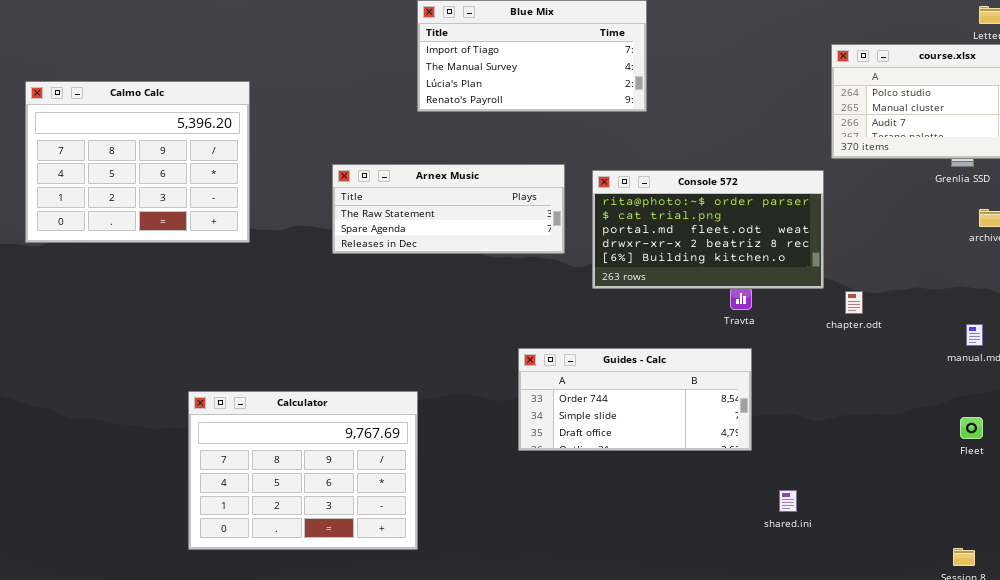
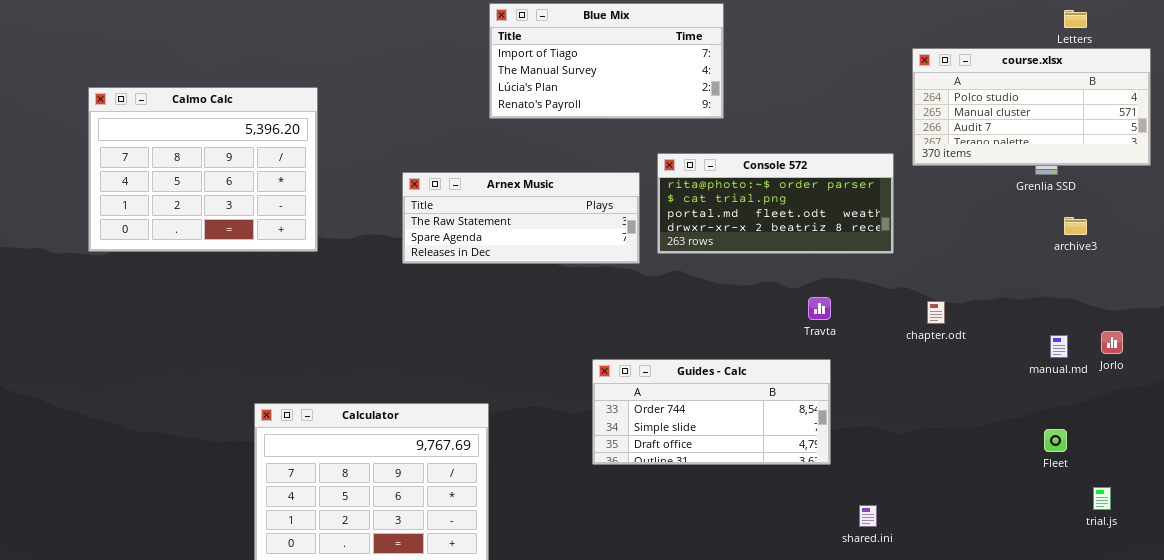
Console 572: [592,170,824,289] -> [657,153,894,254], moved, resized

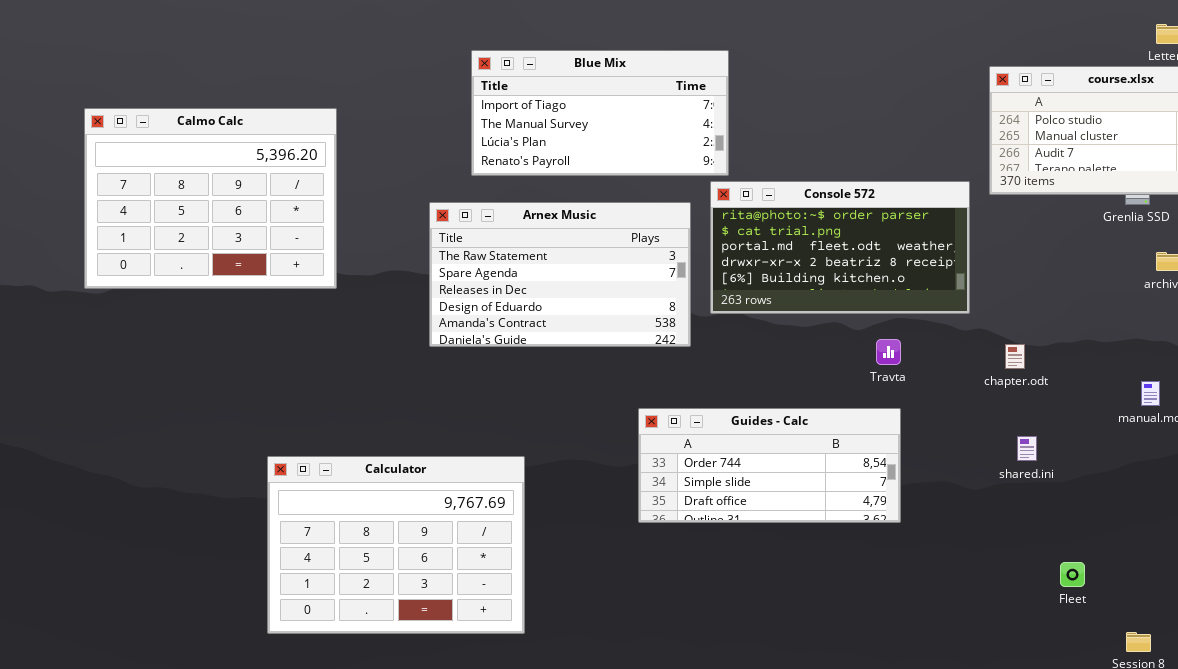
Blue Mix: [489,3,724,119] -> [471,50,729,176], moved
Console 572: [657,153,894,254] -> [710,181,970,314], resized
Arnex Music: [402,172,640,264] -> [429,202,691,347], resized
Fleet: [1044,429,1067,452] -> [1060,562,1085,587], moved
shared.ini: [859,505,877,527] -> [1017,436,1037,461], moved

